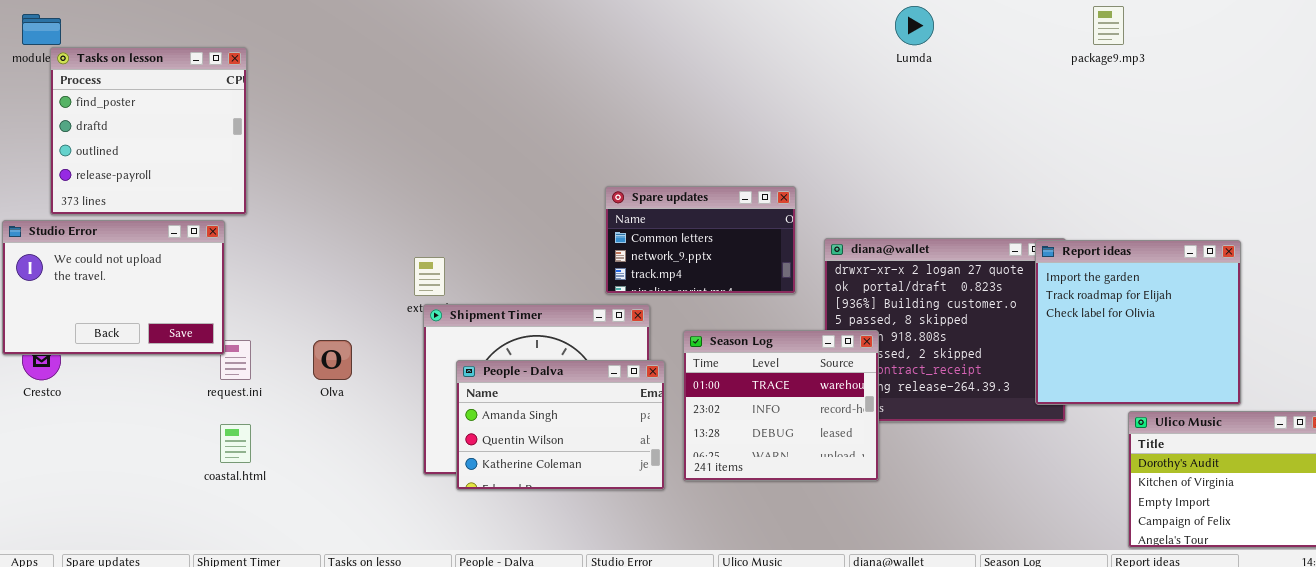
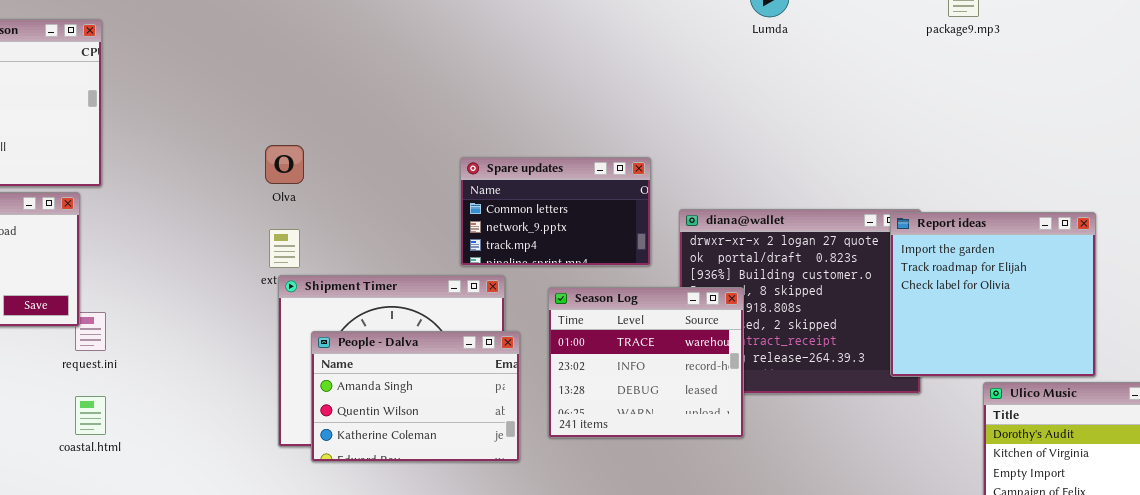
Season Log: [683,330,879,481] -> [548,287,744,438], moved
Olva: [313,340,352,380] -> [265,145,304,184], moved

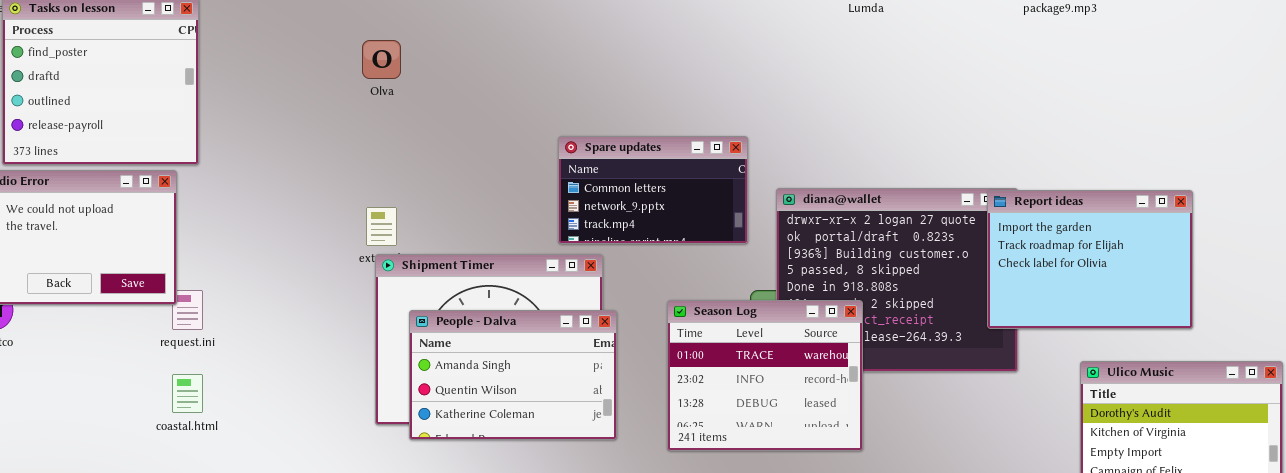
Olva: [265,145,304,184] -> [362,40,401,79], moved
Report ideas: [890,212,1096,377] -> [987,190,1193,329], resized
Season Log: [548,287,744,438] -> [667,300,863,451], moved

